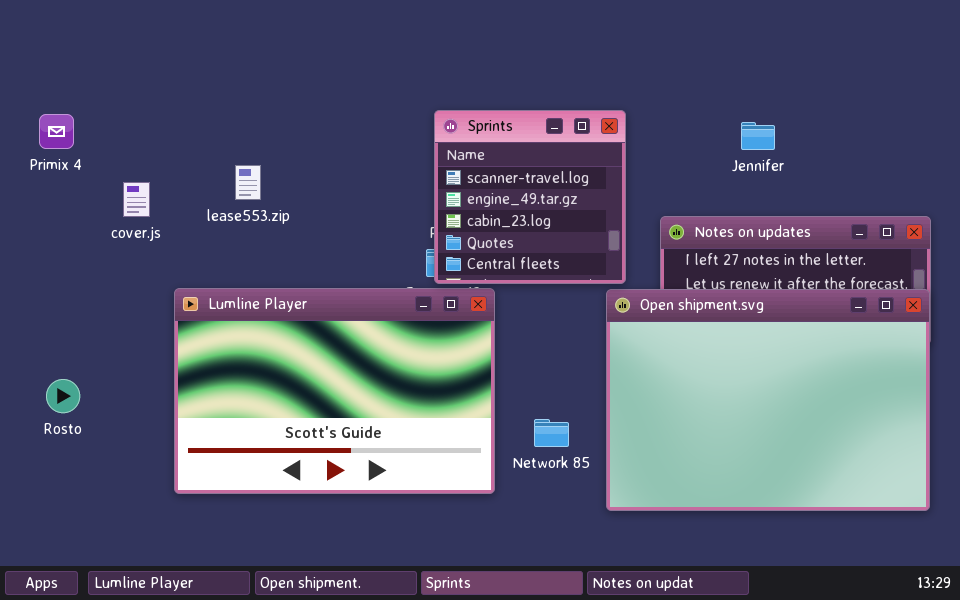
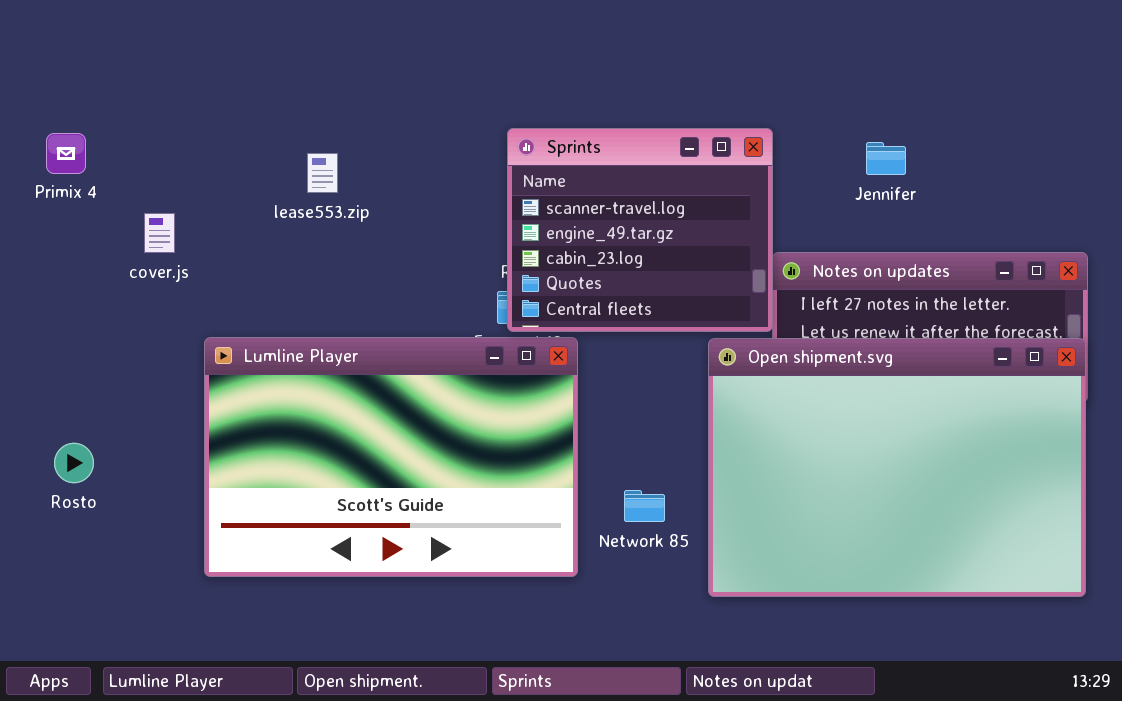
Sprints: [434,110,626,284] -> [507,128,773,332], resized
lease553.zip: [235,165,261,200] -> [307,153,338,193], moved

